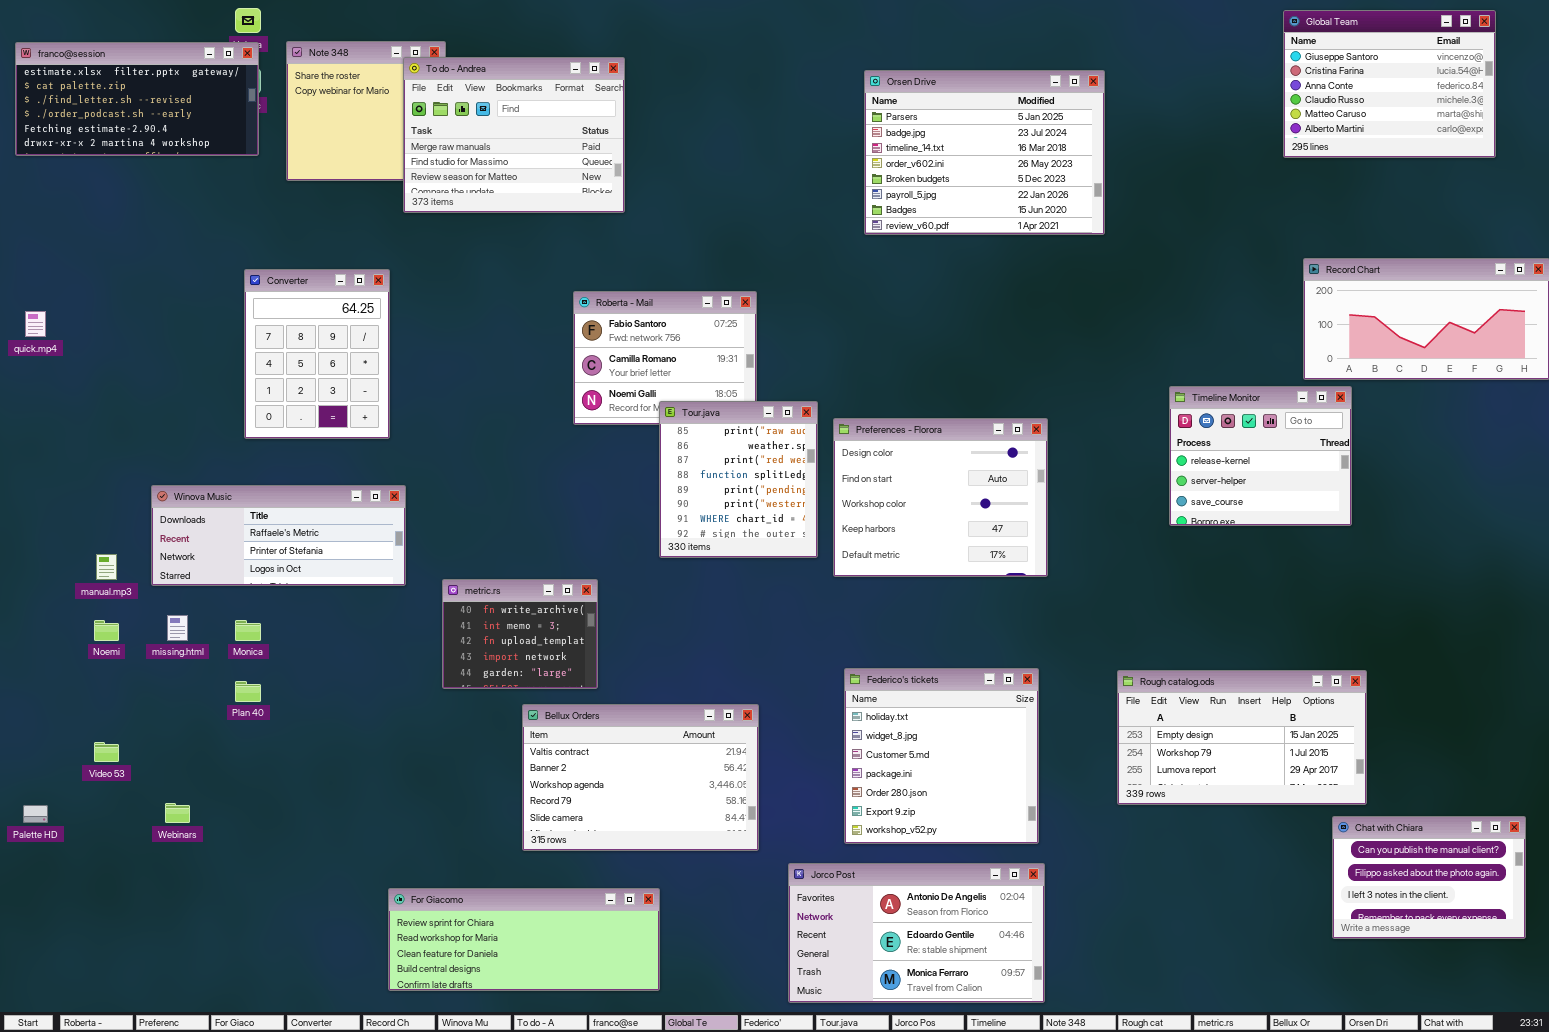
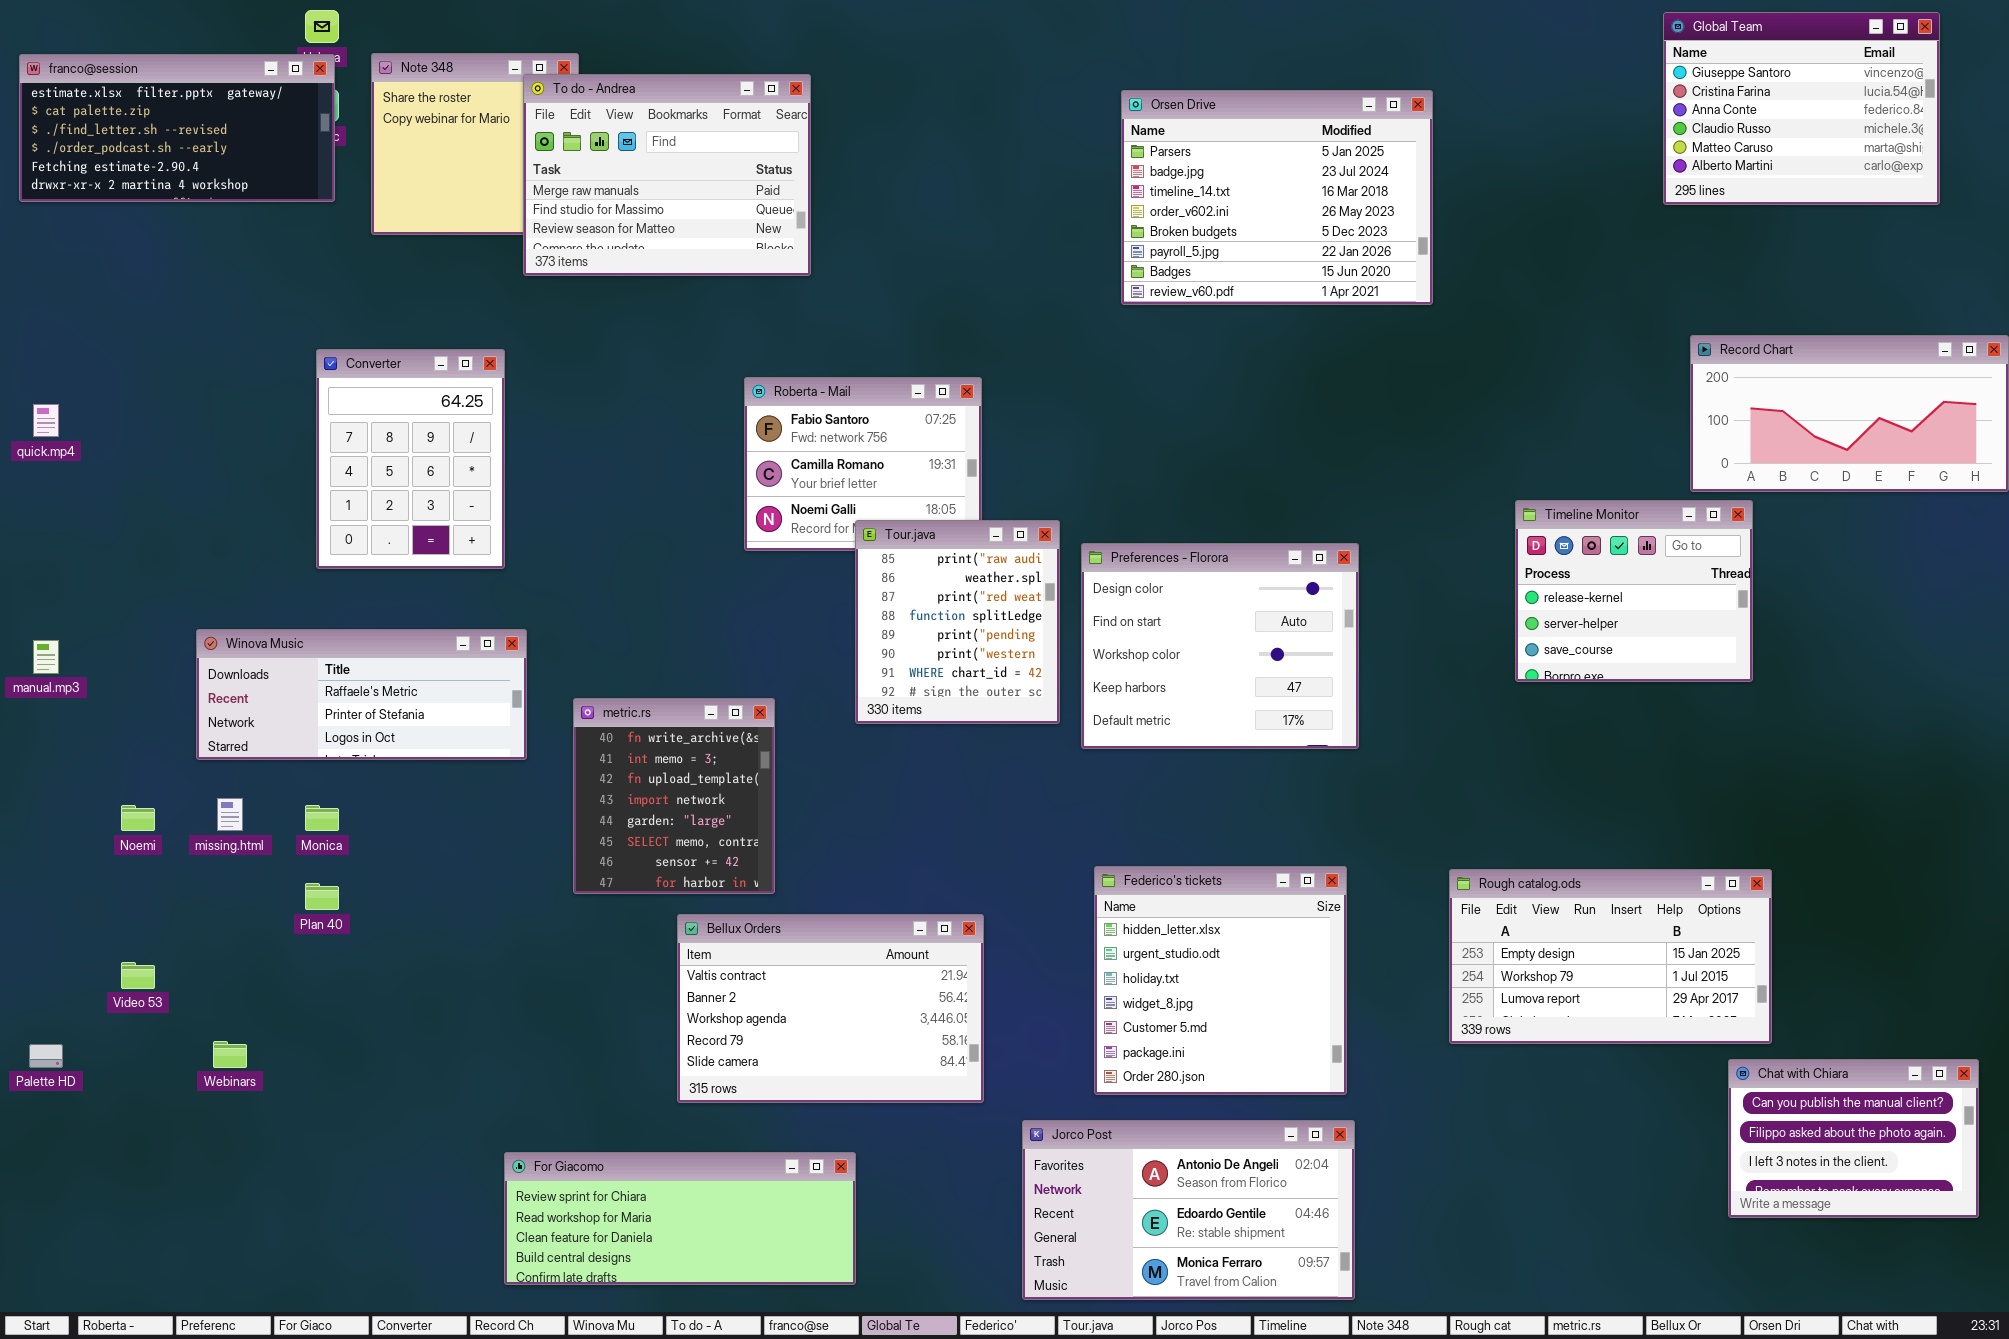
manual.mp3: [96,554,117,580] -> [33,640,59,674], moved
metric.rs: [442,579,598,689] -> [573,698,775,894], resized
Federico's tickets: [844,668,1039,844] -> [1094,866,1347,1095], scrolled up 2 rows

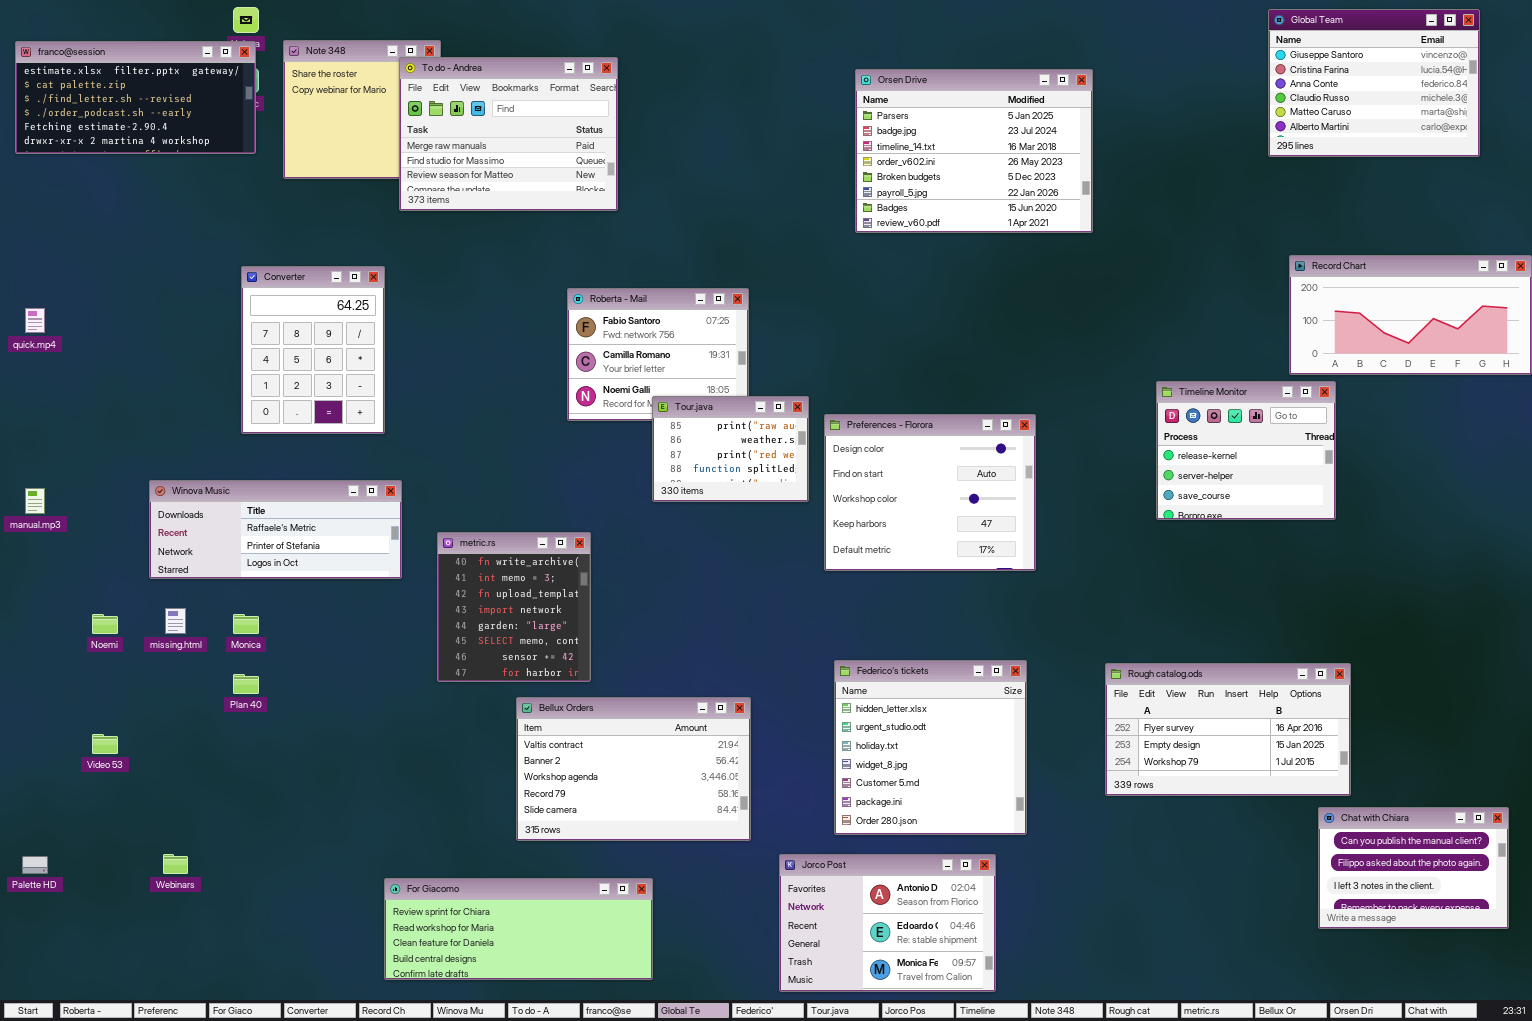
Tour.java: [855,520,1060,724] -> [652,396,809,502], resized
Rough catalog.ods: [1449,869,1772,1044] -> [1105,663,1351,796], scrolled up 1 row
Webinars: [213,1041,247,1068] -> [163,854,188,874], moved
Palette HD: [29,1044,63,1068] -> [22,856,48,874], moved
Jorco Post: [1022,1120,1355,1300] -> [779,854,996,992], resized

